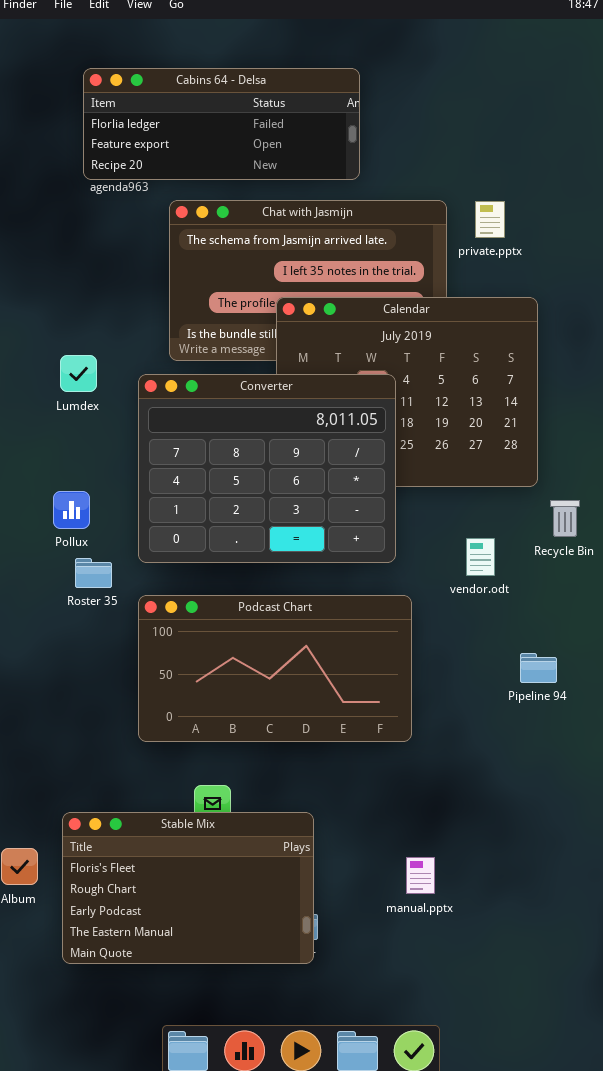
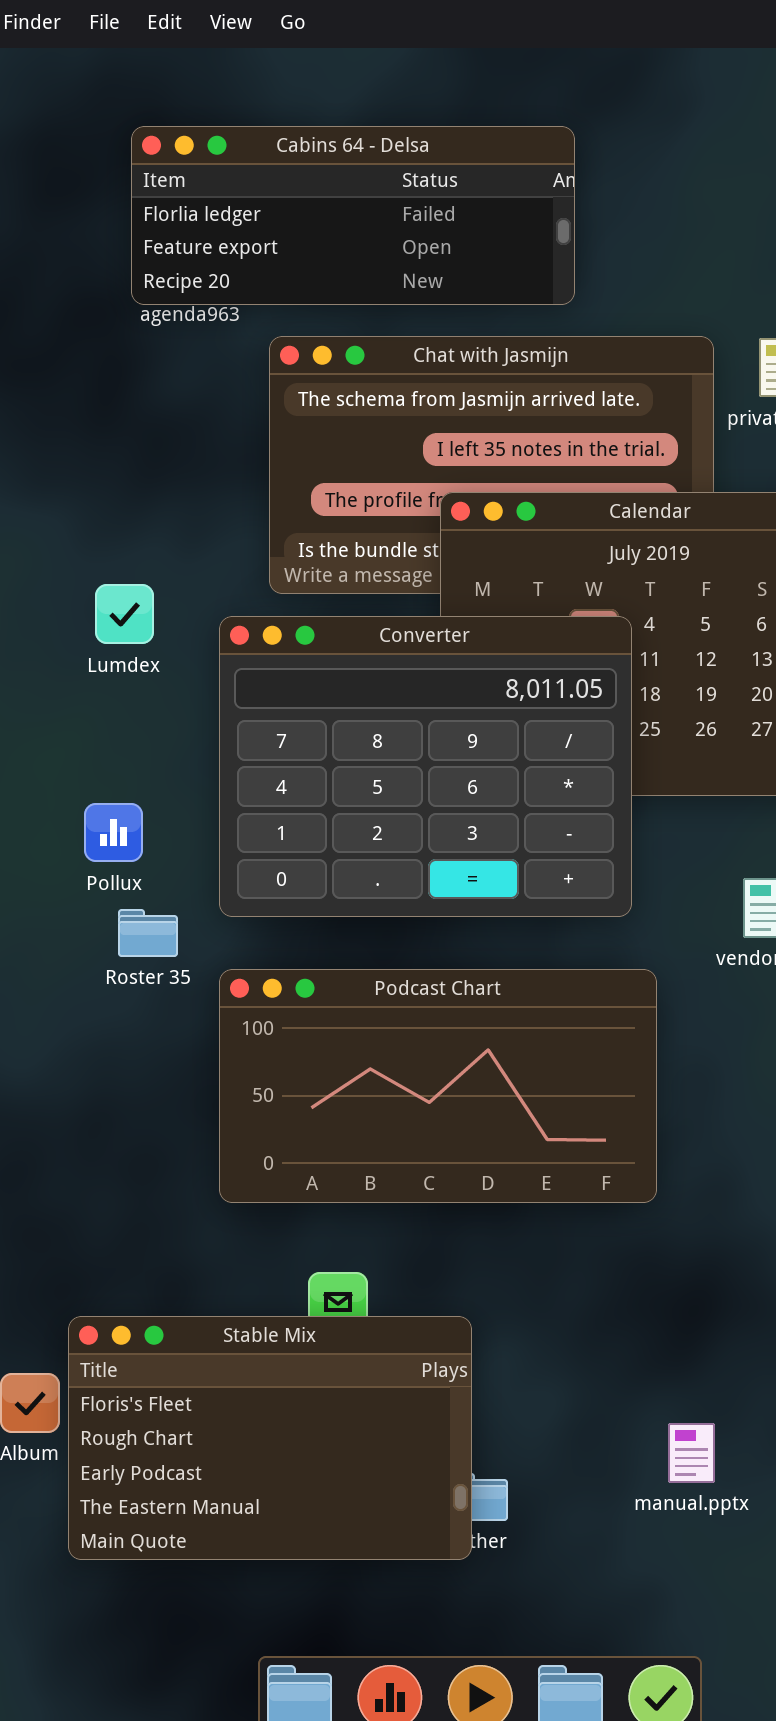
Stable Mix: [62,812,314,964] -> [68,1316,472,1560], moved
manual.pptx: [406,857,435,894] -> [668,1423,715,1483], moved

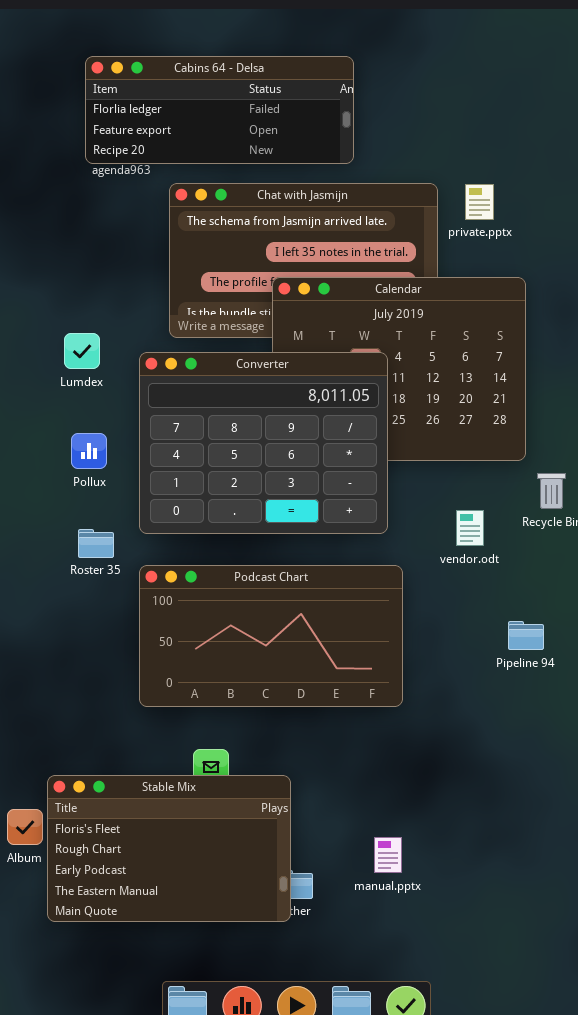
Pollux: [84,803,143,862] -> [71,433,107,469], moved
manual.pptx: [668,1423,715,1483] -> [374,837,402,873], moved

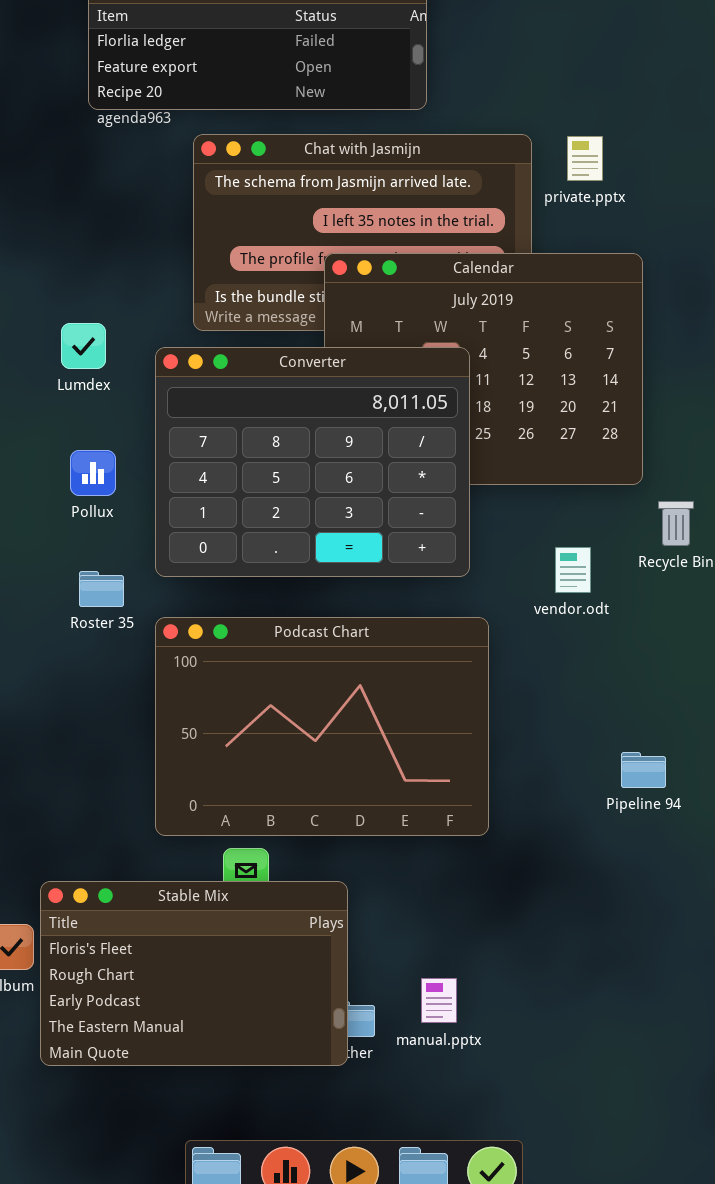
Podcast Chart: [139,565,403,707] -> [155,617,489,836], resized
Pipeline 94: [508,621,544,650] -> [621,752,666,788], moved
manual.pptx: [374,837,402,873] -> [421,978,457,1023], moved

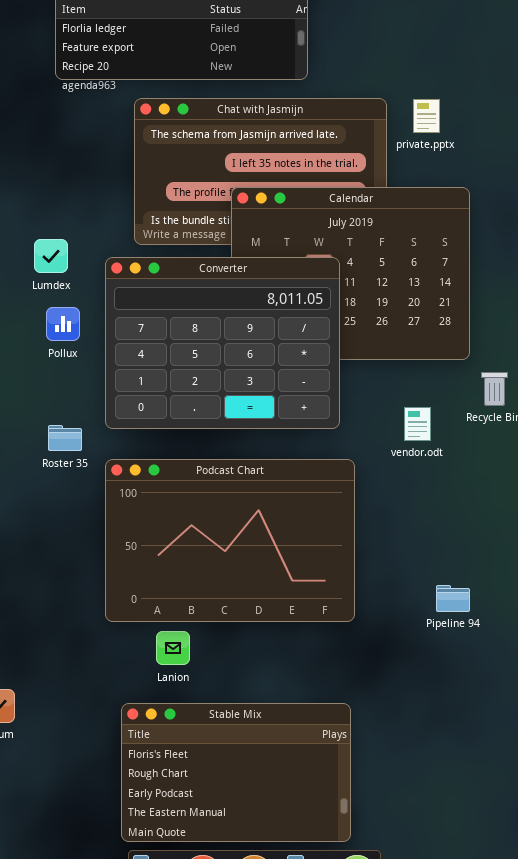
Pollux: [70,450,116,496] -> [46,307,80,341], moved
Pipeline 94: [621,752,666,788] -> [436,585,470,612], moved
Stable Mix: [40,881,348,1066] -> [121,703,351,842], moved

